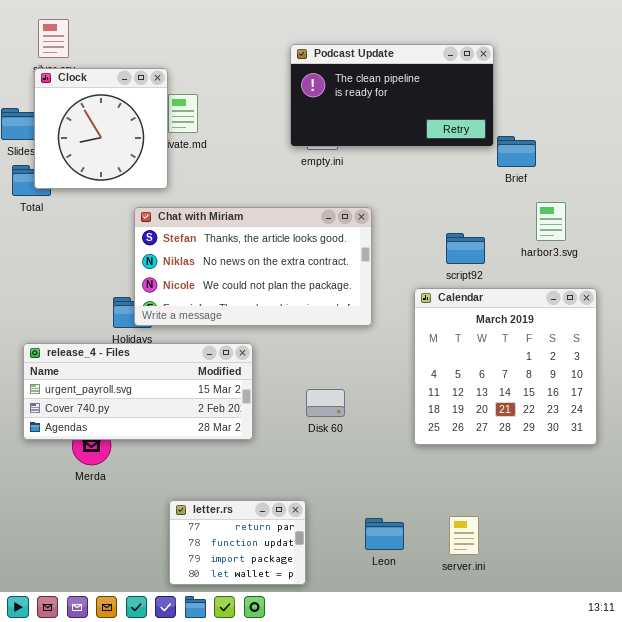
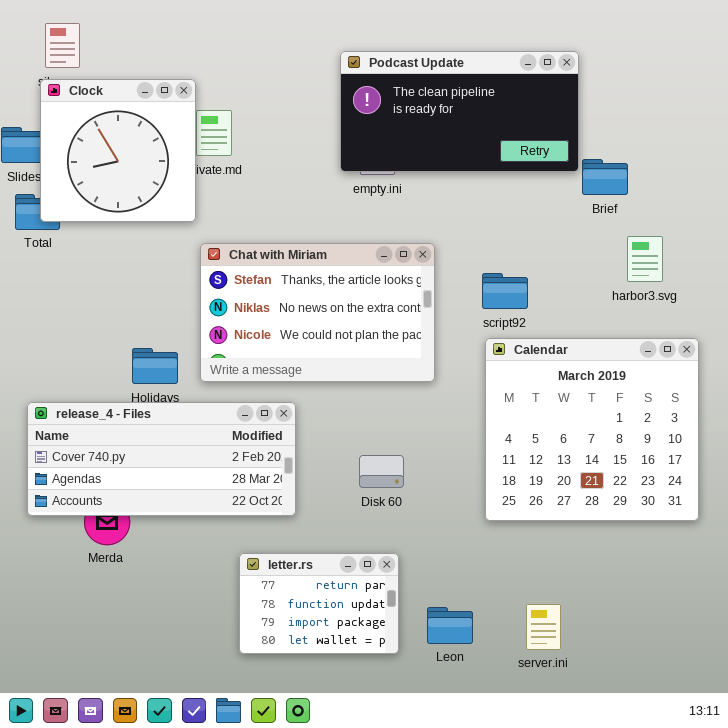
Chat with Miriam: [134,207,372,326] -> [200,243,435,382], resized
script92: [446,233,485,264] -> [482,273,528,309], moved
release_4 - Files: [23,343,253,440] -> [27,402,296,516], scrolled down 1 row
letter.rs: [169,500,306,585] -> [239,553,399,654], moved

